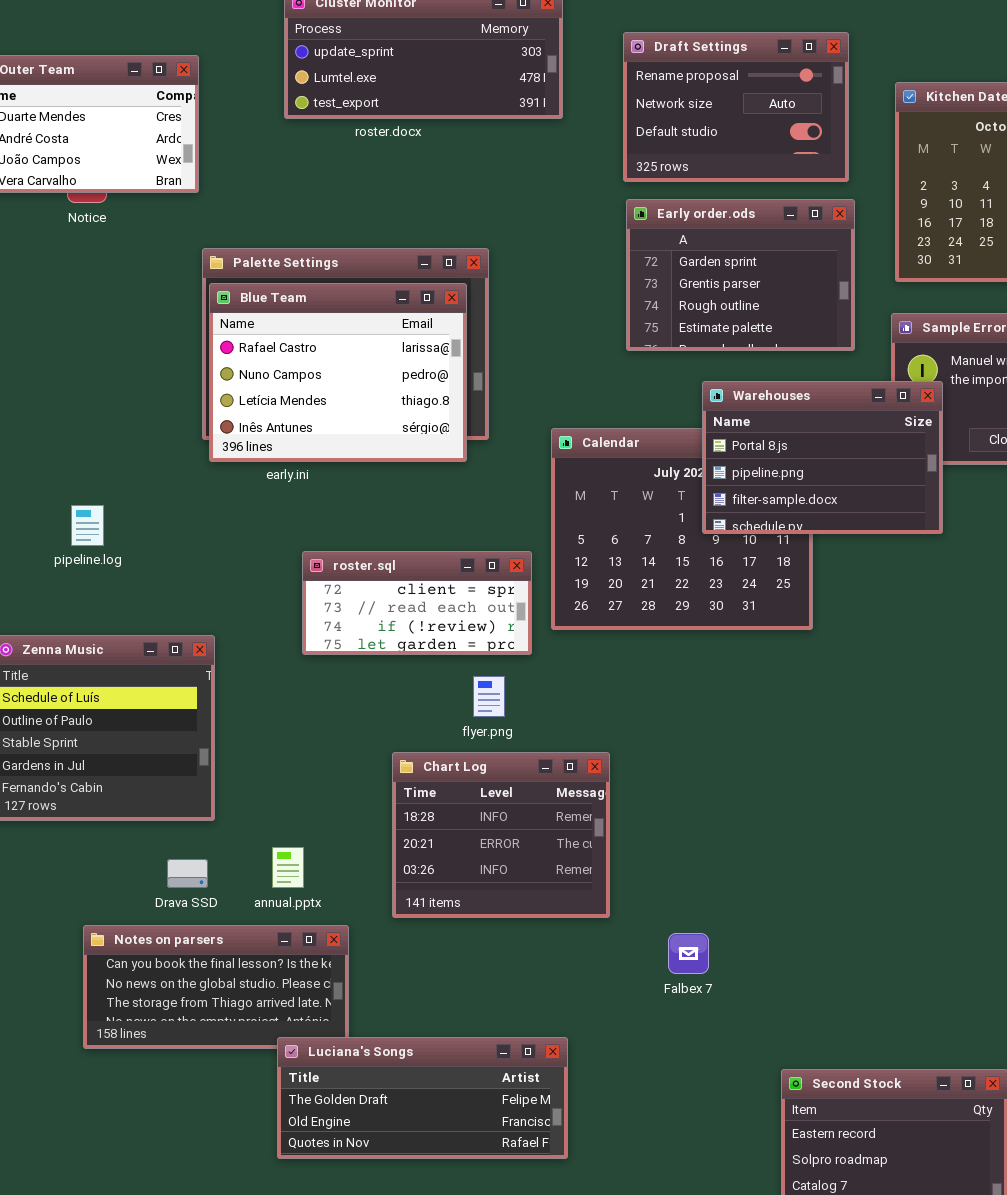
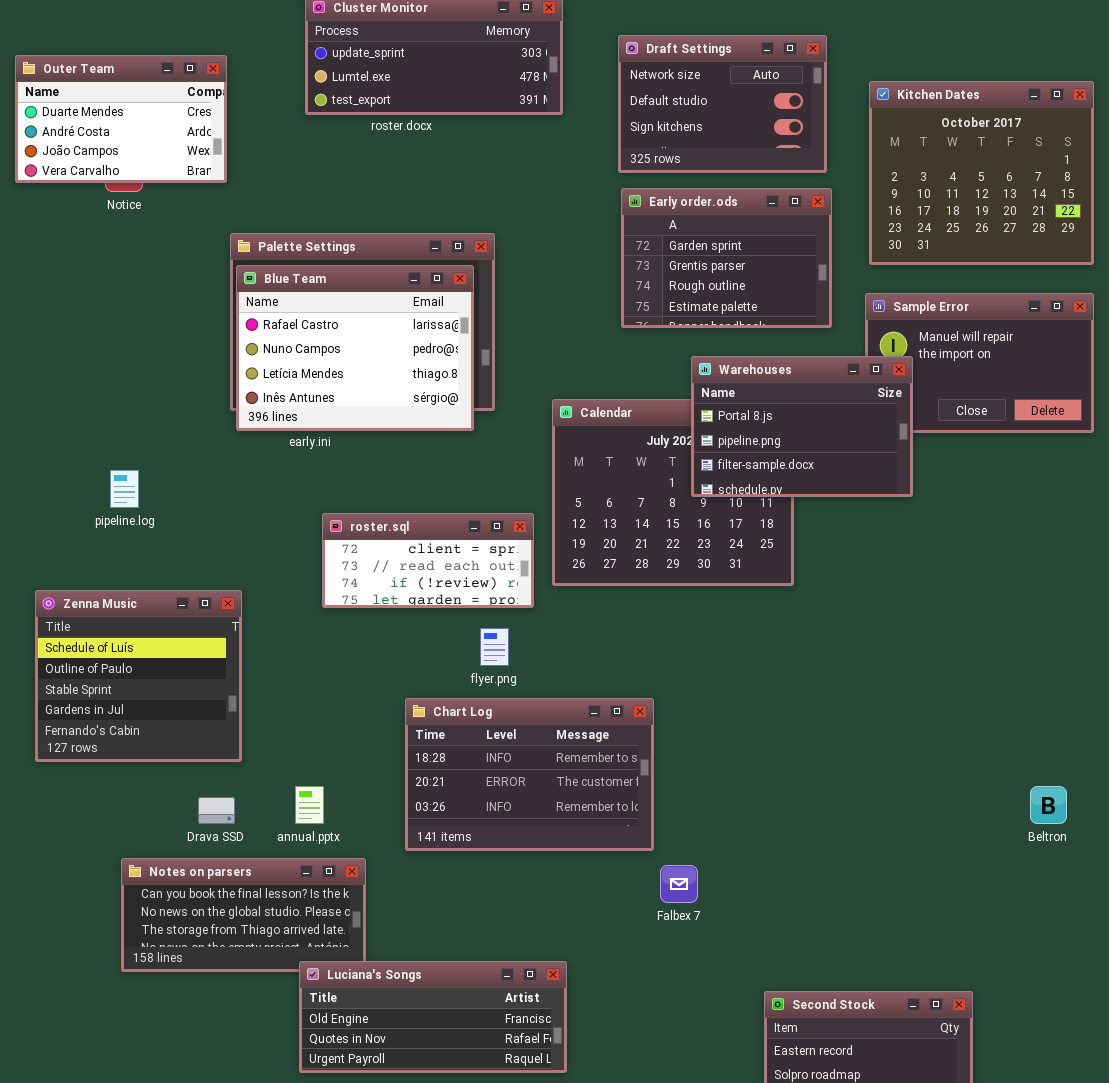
Draft Settings: [623,32,849,182] -> [618,35,827,173], scrolled down 1 row
Chart Log: [392,752,610,918] -> [405,698,654,851], resized
Luciana's Songs: [277,1037,568,1159] -> [299,961,567,1073], scrolled down 1 row

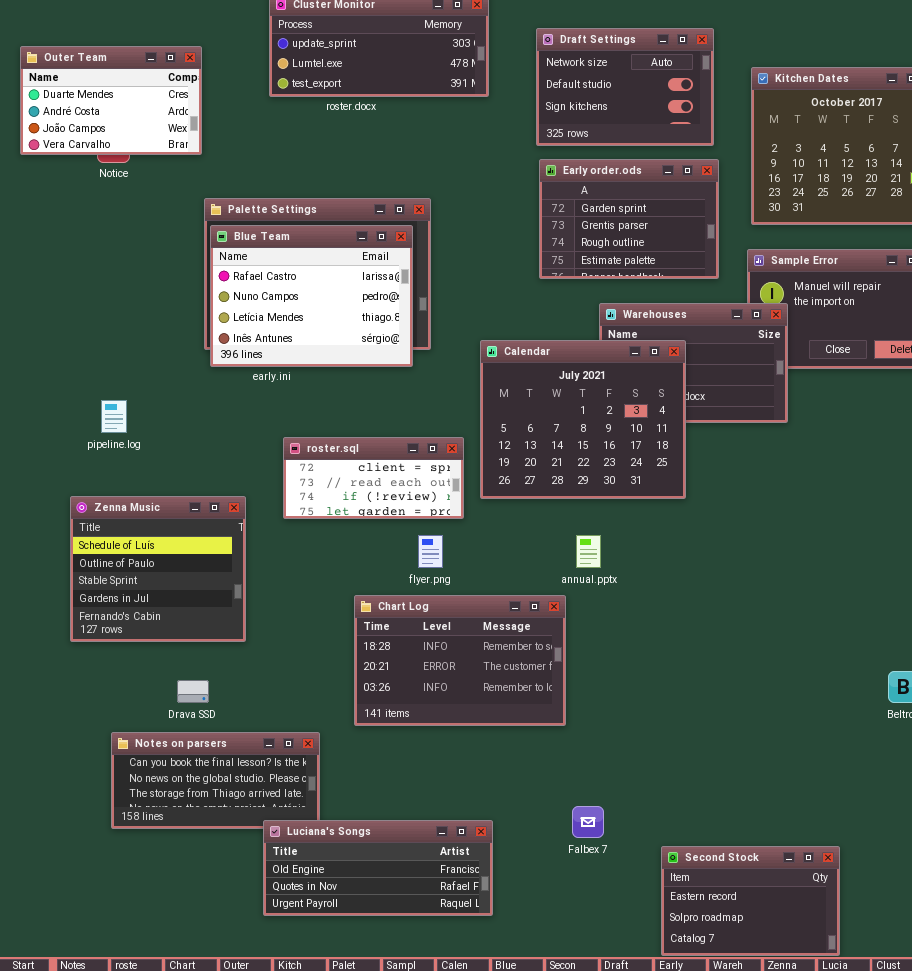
Calendar: [552,399,794,586] -> [480,340,686,499], raised
Zenna Music: [35,590,242,762] -> [70,496,246,642], moved
annual.pptx: [295,786,324,824] -> [576,535,601,568], moved
Falbex 7: [660,865,698,903] -> [572,806,604,838], moved

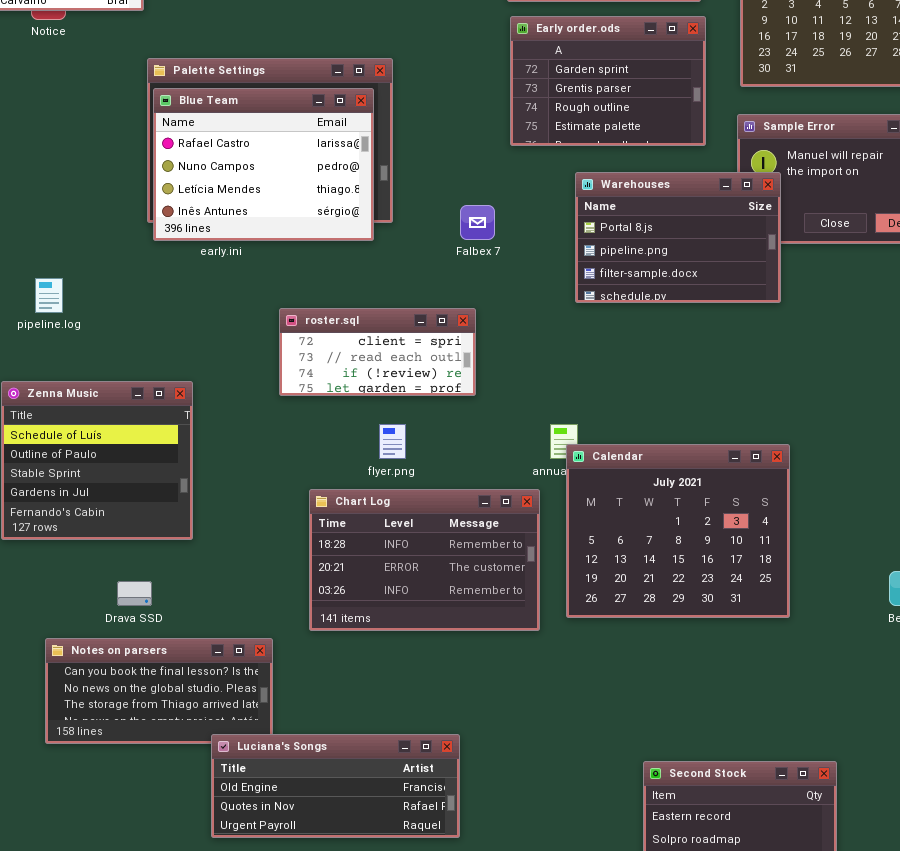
Calendar: [480,340,686,499] -> [566,444,790,618], moved
roster.sql: [283,437,464,519] -> [279,308,476,396], moved
Falbex 7: [572,806,604,838] -> [460,205,495,240], moved

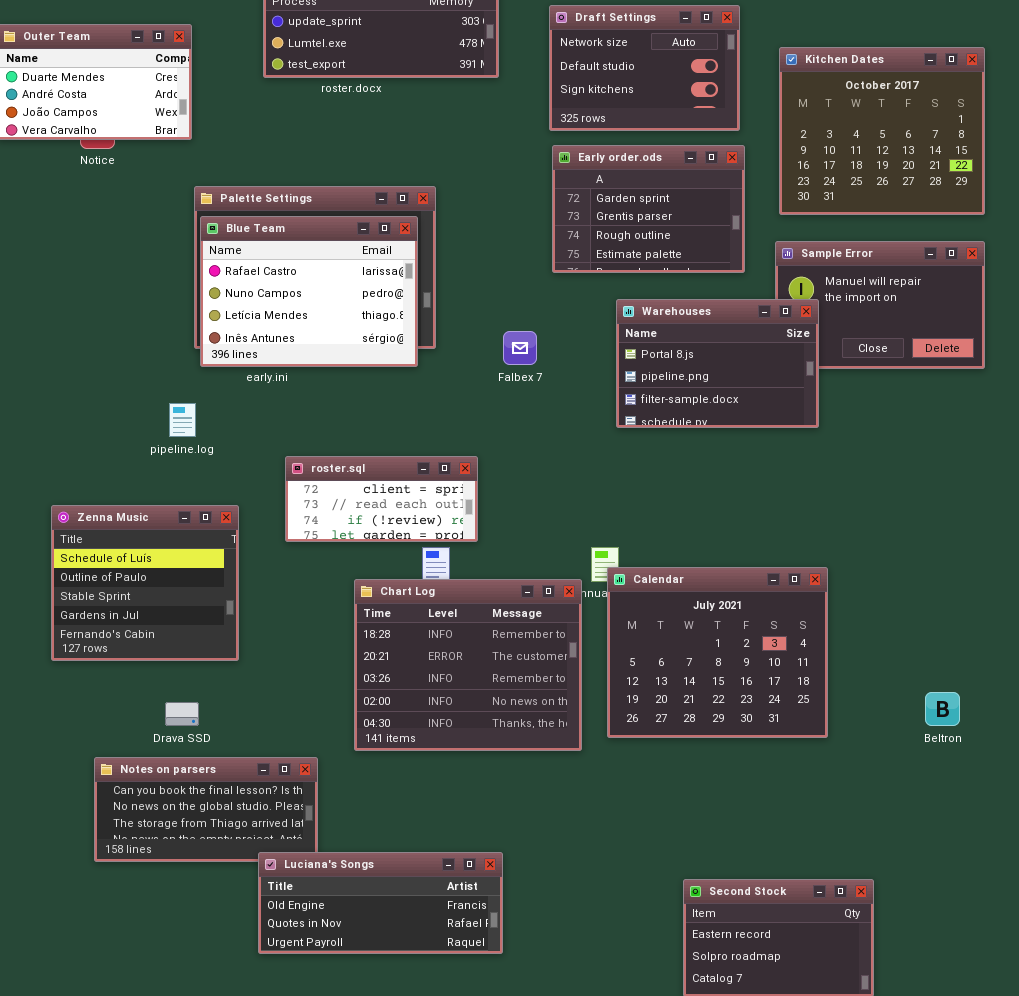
pipeline.log: [35,278,63,313] -> [169,403,196,437], moved
roster.sql: [279,308,476,396] -> [285,456,478,542], moved
Chart Log: [309,489,540,631] -> [354,579,582,751], resized

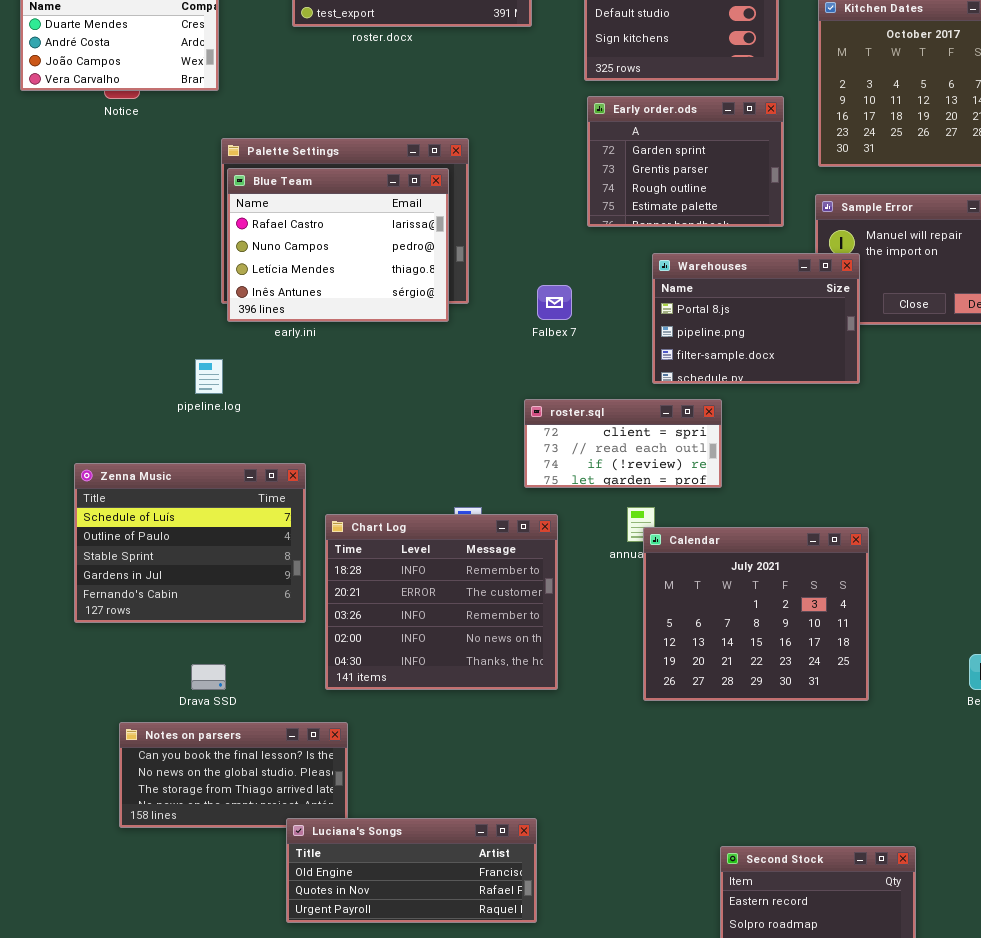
roster.sql: [285,456,478,542] -> [524,399,722,488], moved
Zenna Music: [51,505,239,661] -> [74,463,306,623], resized
Chart Log: [354,579,582,751] -> [325,514,558,690], moved

